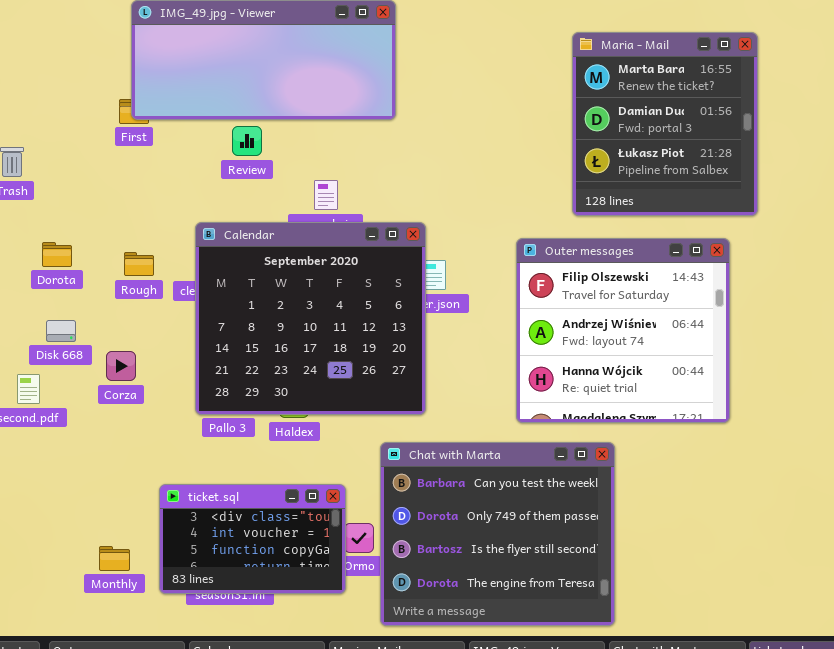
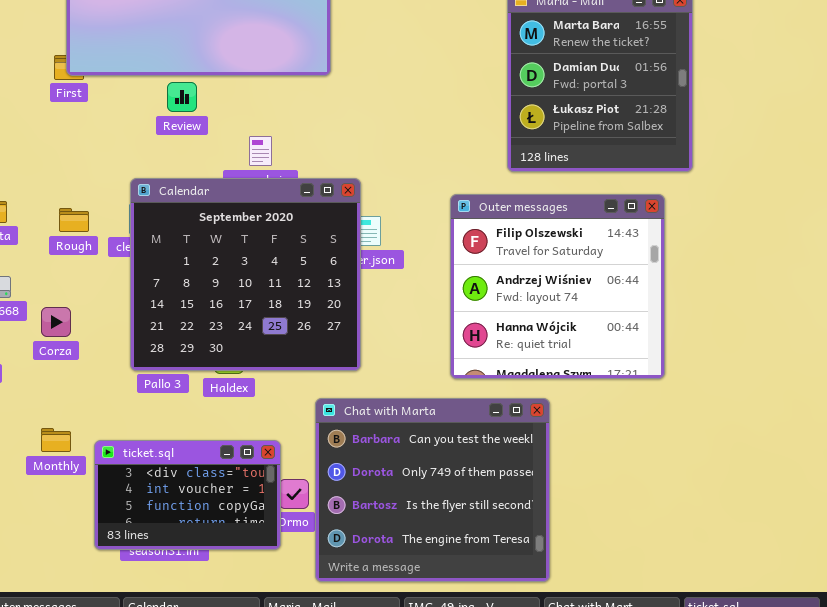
Monthly: [99,546,130,571] -> [41,428,71,452], moved

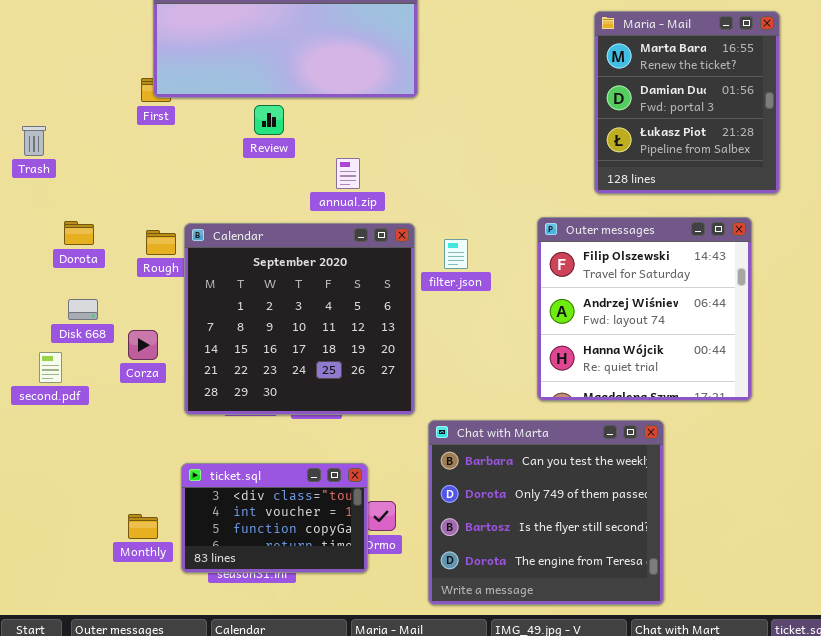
Calendar: [130,178,361,371] -> [184,223,415,415], moved
Chat with Marta: [315,398,550,582] -> [428,420,664,605], moved
Monthly: [41,428,71,452] -> [128,514,158,539], moved

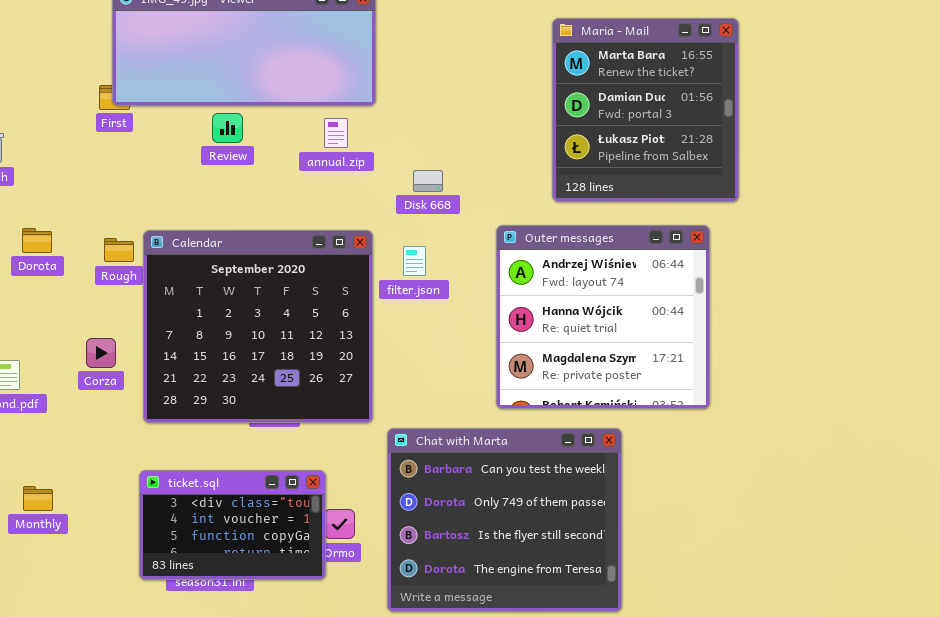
annual.zip: [336,158,360,189] -> [324,118,348,148], moved
Outer messages: [537,217,752,401] -> [496,225,710,409], scrolled down 1 row
Disk 668: [68,299,98,320] -> [413,170,443,192], moved
Monthly: [128,514,158,539] -> [23,486,53,511], moved

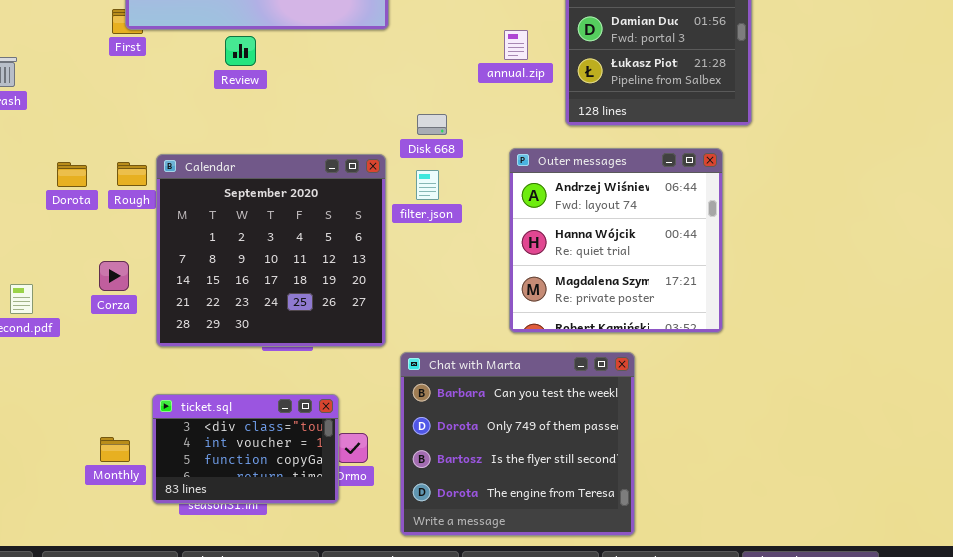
annual.zip: [324,118,348,148] -> [504,30,528,60], moved
Disk 668: [413,170,443,192] -> [417,114,447,135], moved
Dorota: [22,228,52,253] -> [57,162,87,187], moved
Monthly: [23,486,53,511] -> [100,437,130,462], moved

